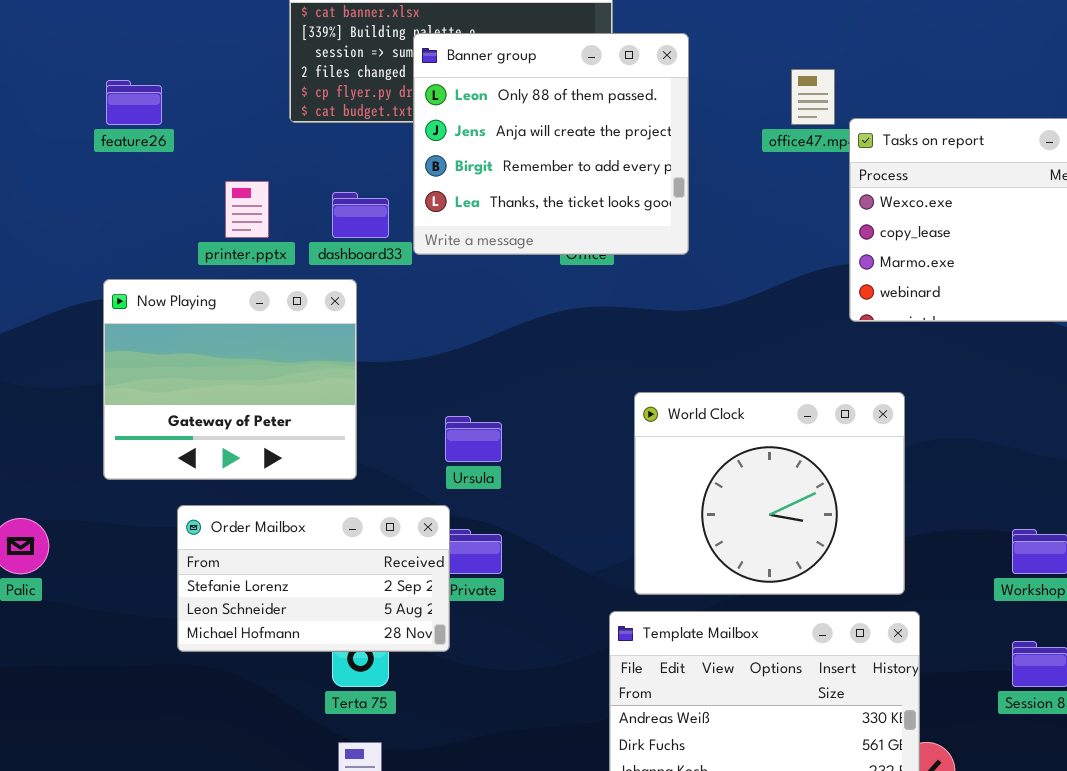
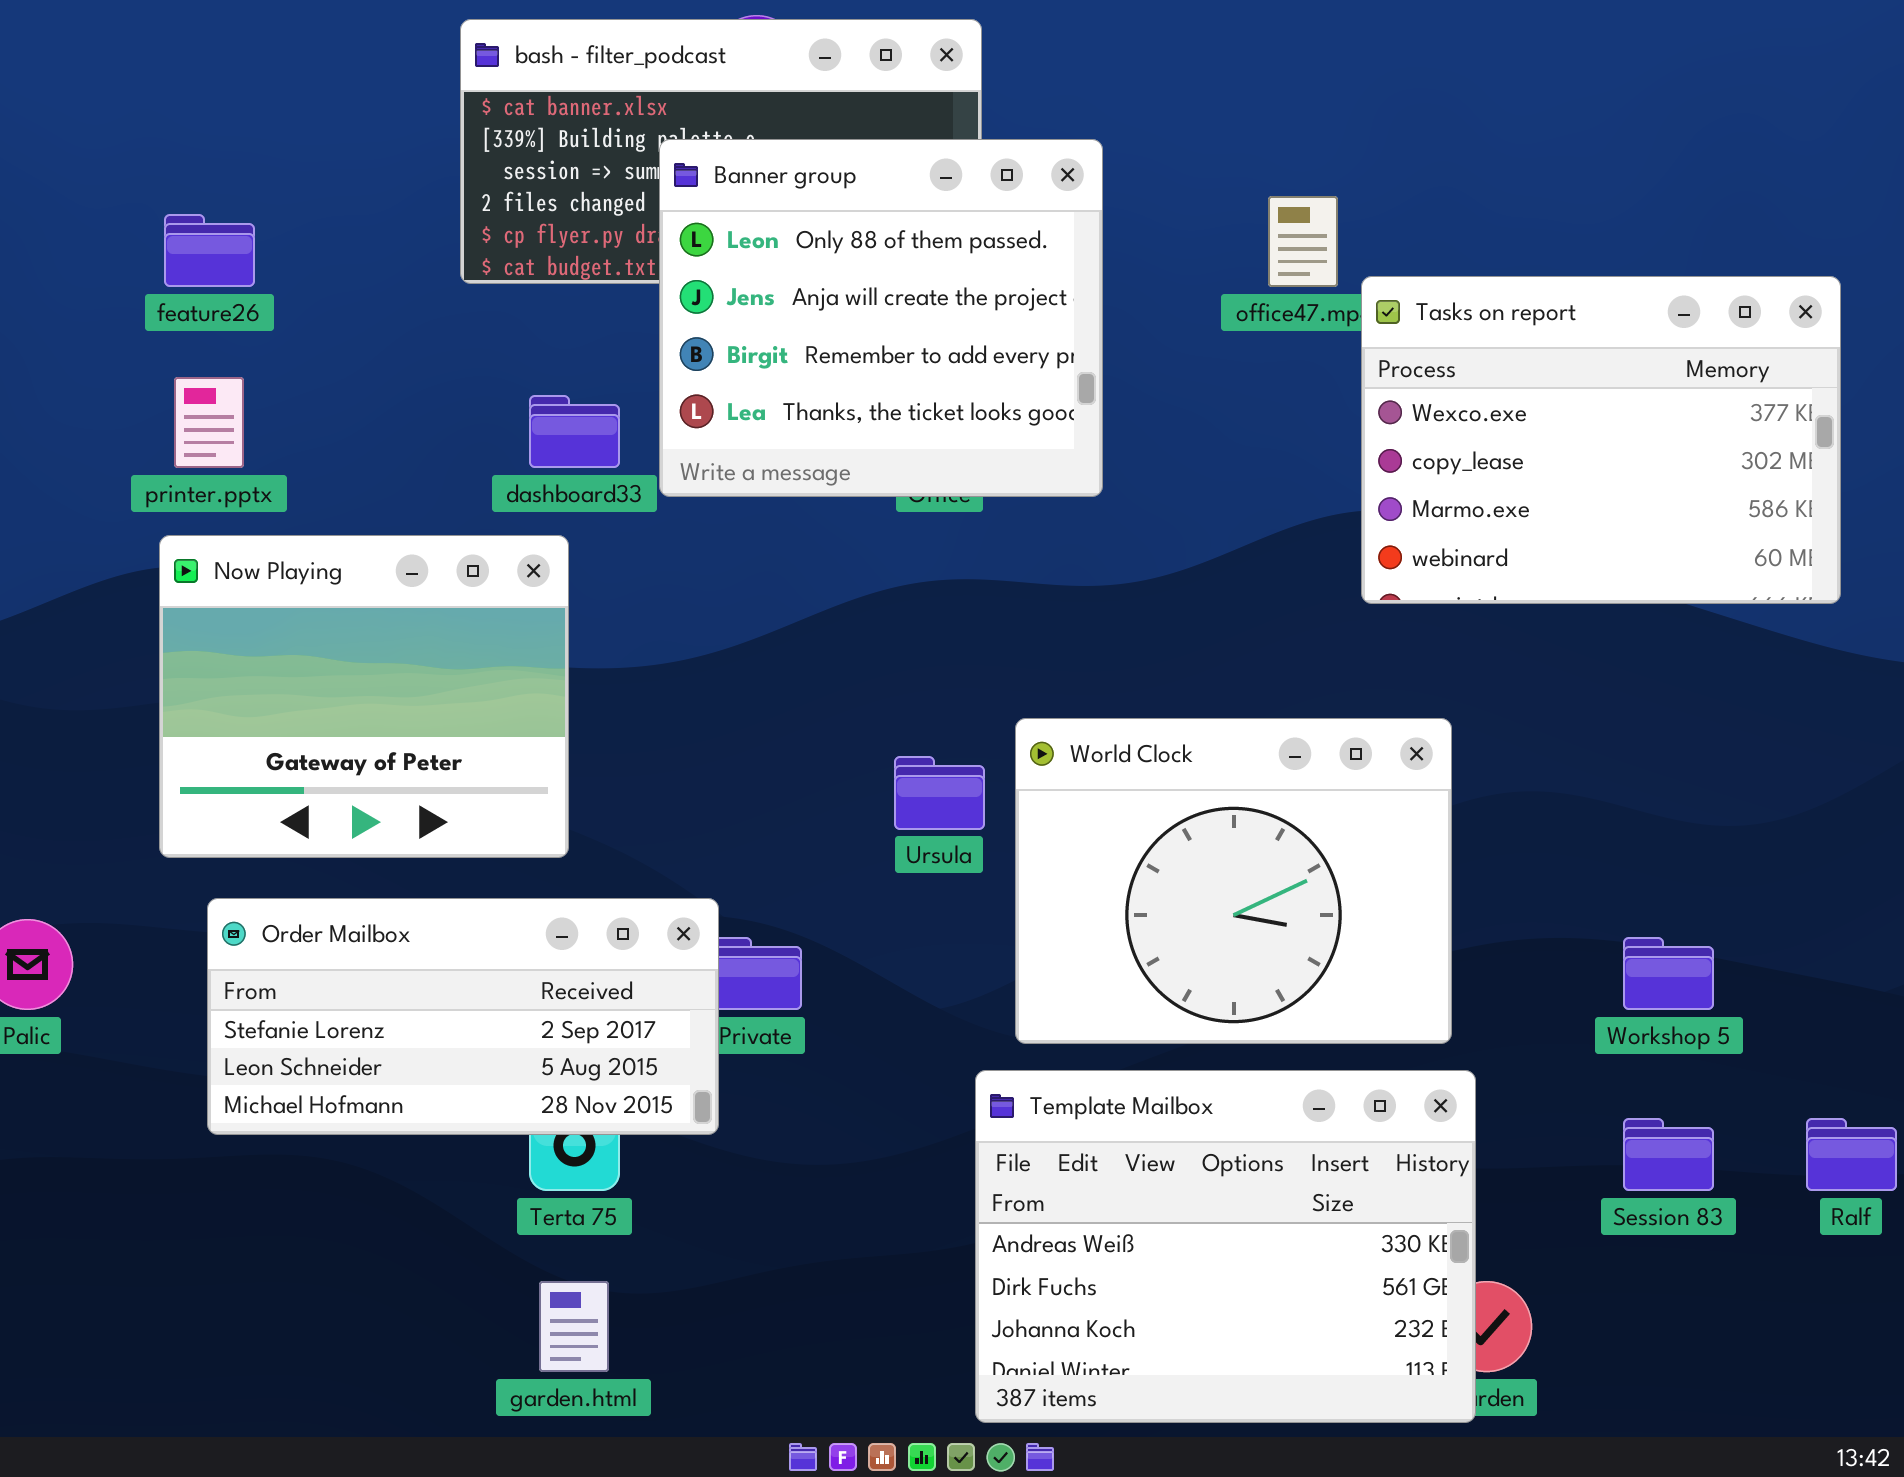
printer.pptx: [225,181,269,238] -> [174,377,244,468], moved
Ursula: [445,416,502,462] -> [894,756,985,830], moved
Order Mailbox: [177,505,450,652] -> [207,898,719,1135], resized

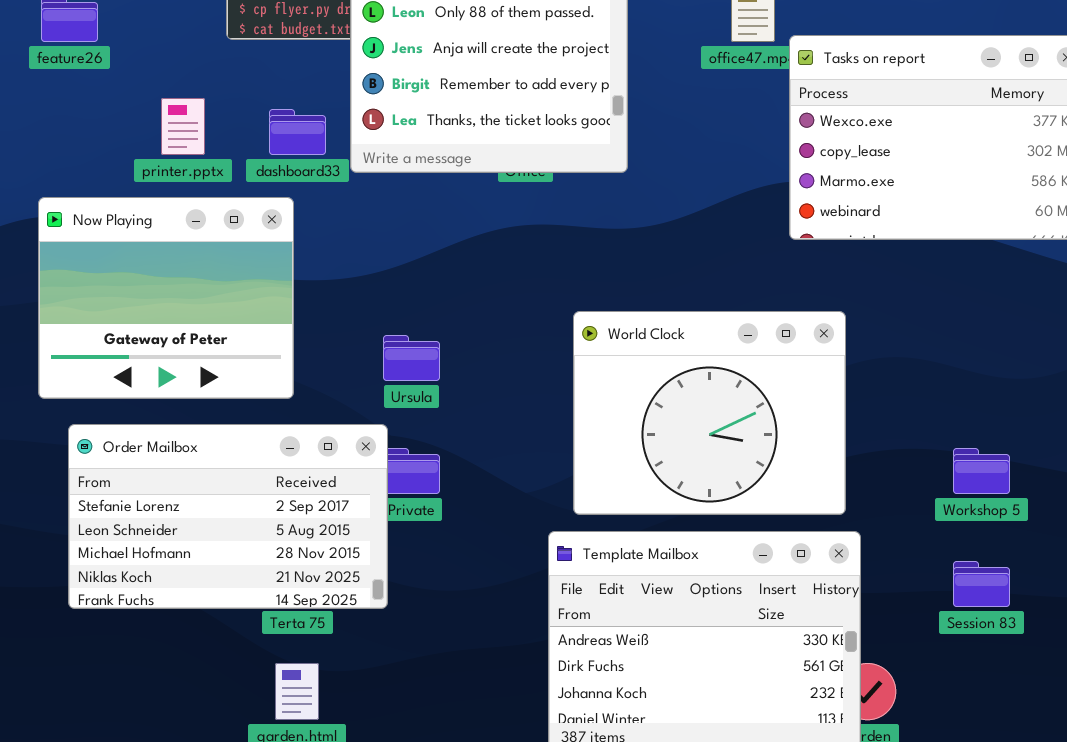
printer.pptx: [174,377,244,468] -> [161,98,205,155], moved
Ursula: [894,756,985,830] -> [383,335,440,381], moved
Order Mailbox: [207,898,719,1135] -> [68,424,388,609], resized

